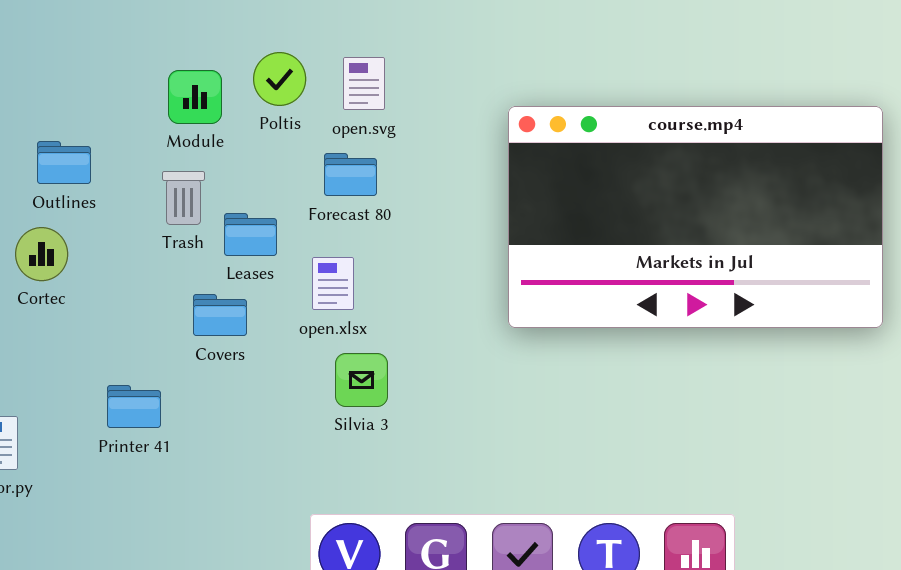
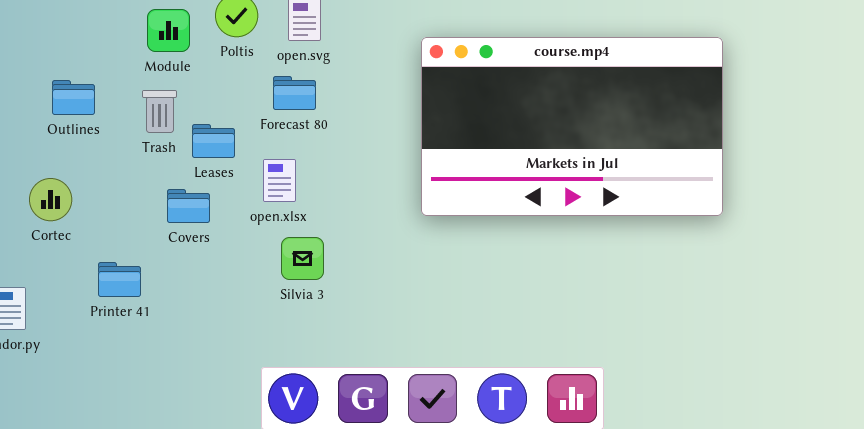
Outlines: [37,141,91,184] -> [52,80,95,115], moved
Cortec: [15,227,68,281] -> [29,178,72,221], moved

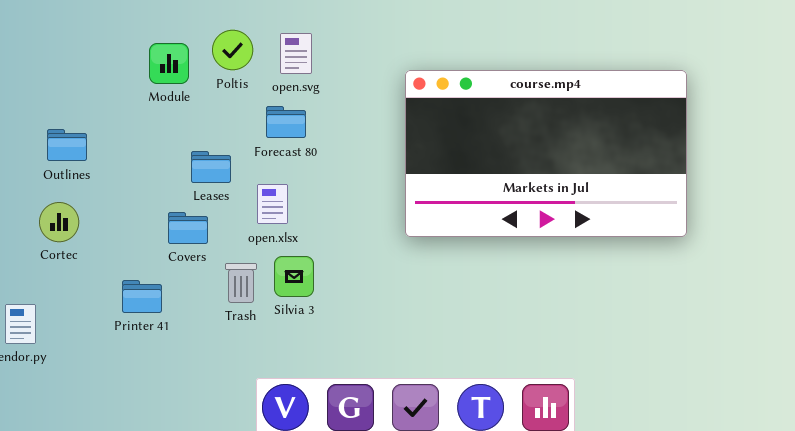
Outlines: [52,80,95,115] -> [47,129,87,161], moved
Trash: [142,90,177,133] -> [225,263,257,303], moved
Printer 41: [98,262,141,297] -> [122,280,162,313], moved

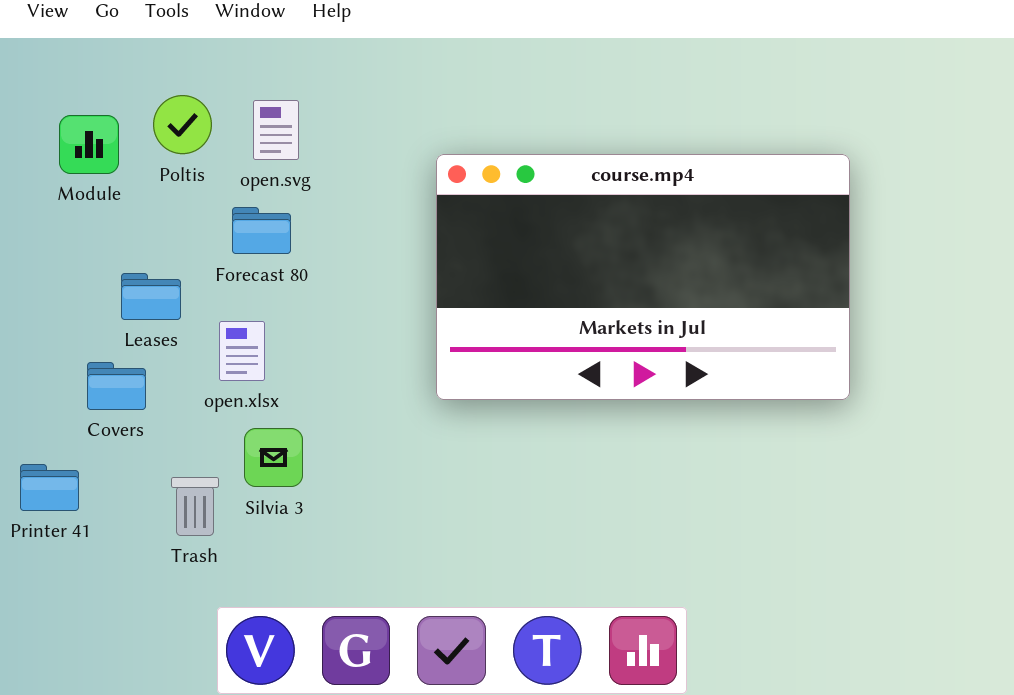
Trash: [225,263,257,303] -> [171,477,219,536], moved

